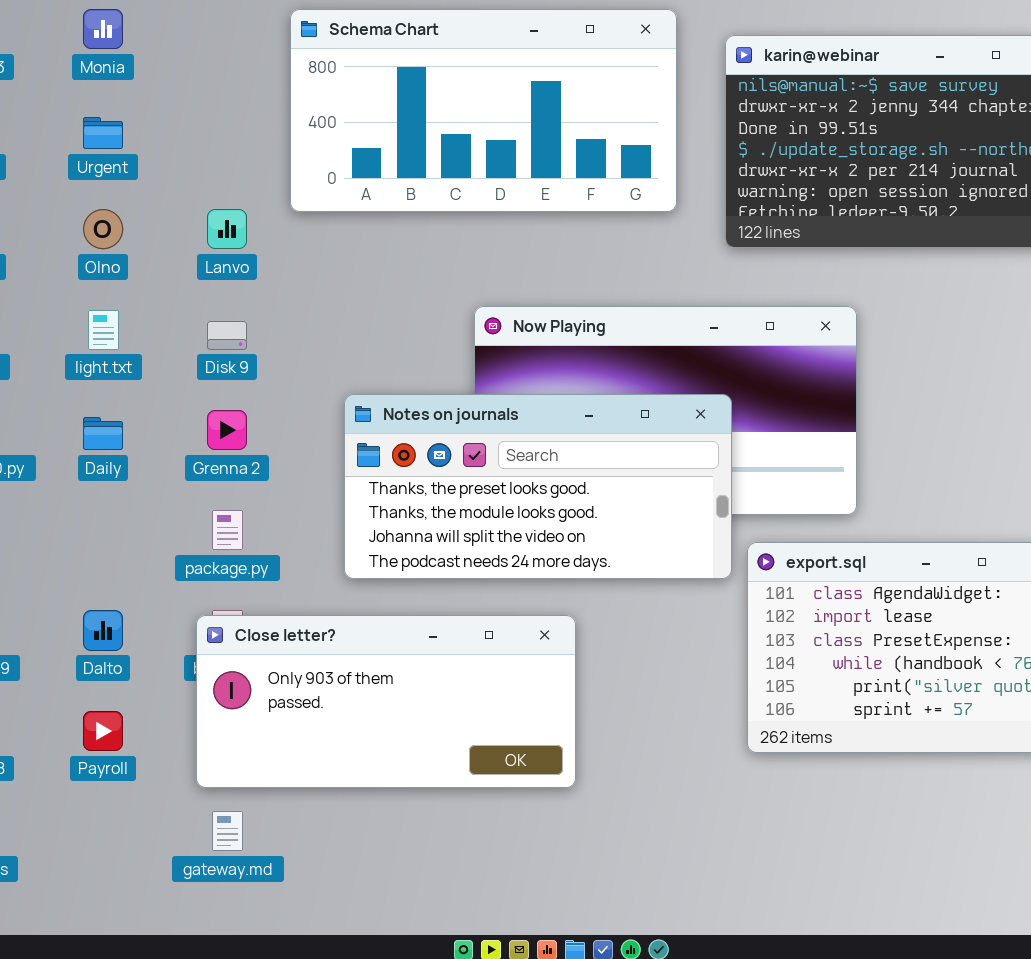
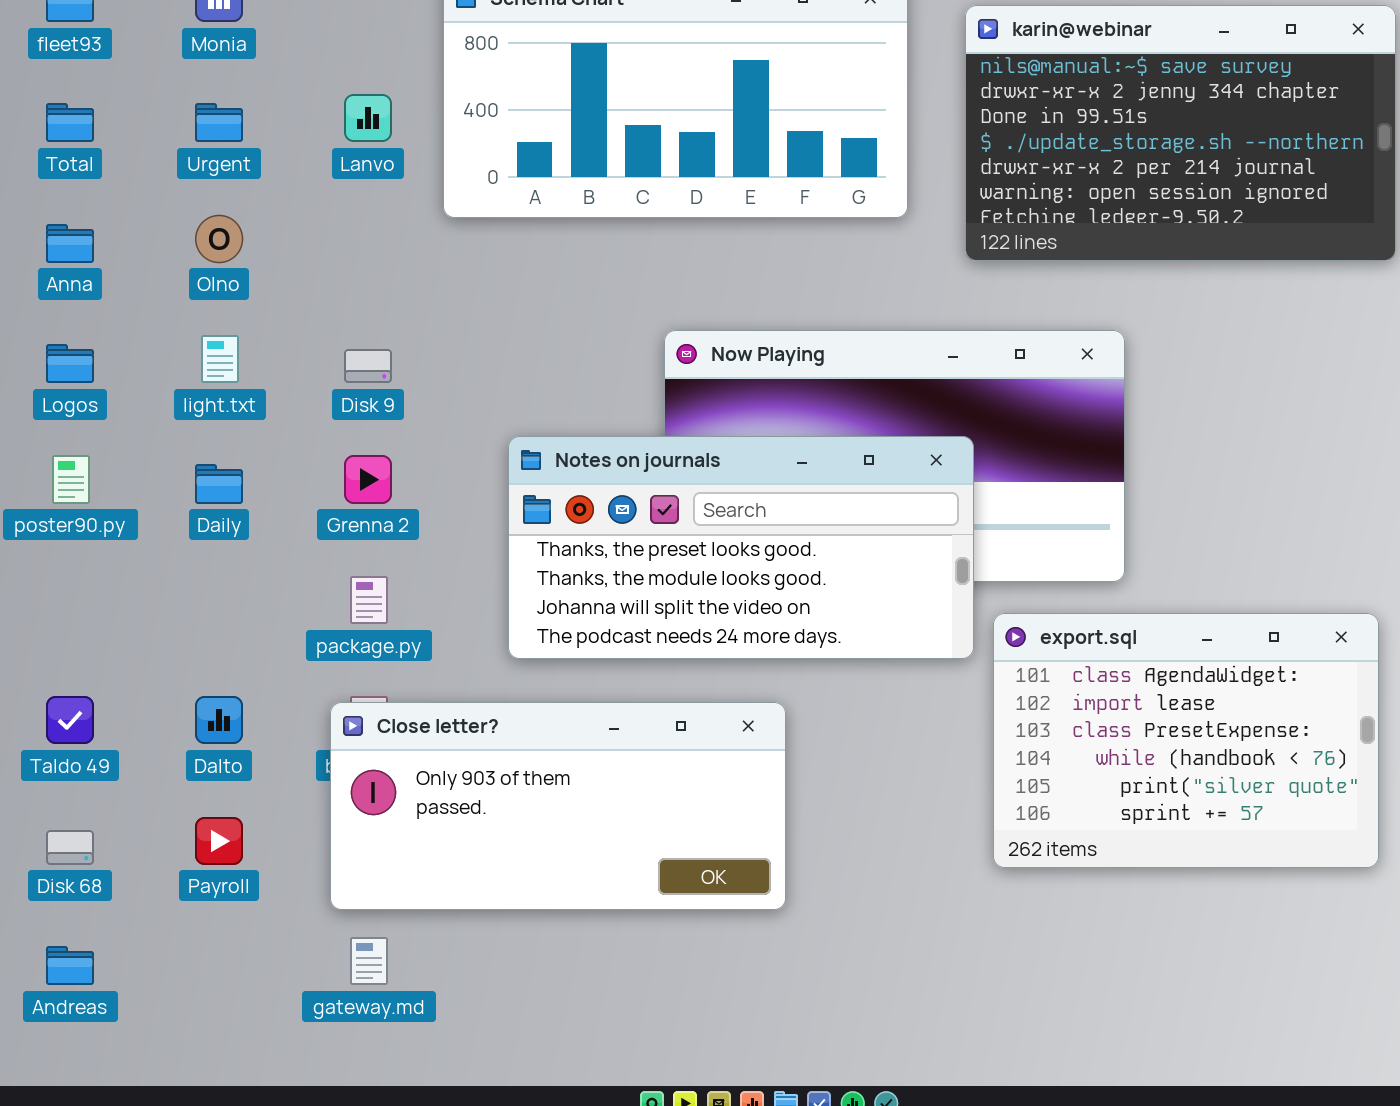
Lanvo: [207,209,247,249] -> [344,94,392,142], moved

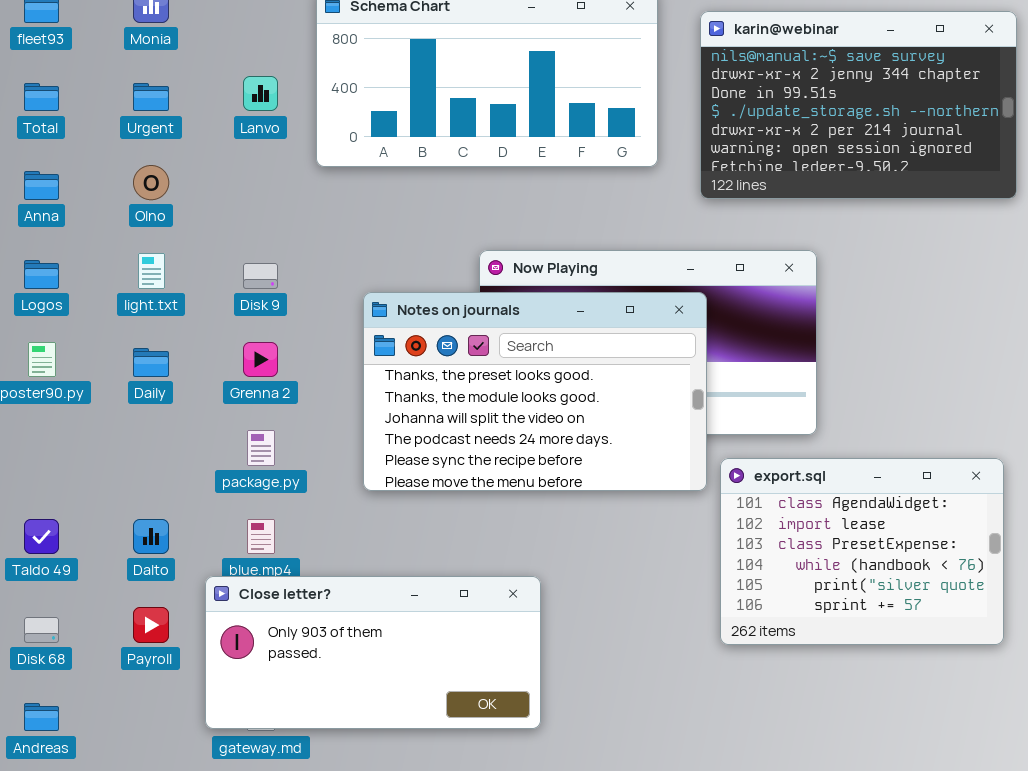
Notes on journals: [508,436,974,659] -> [363,292,707,491], resized
Close letter?: [330,702,786,910] -> [205,576,541,729], moved

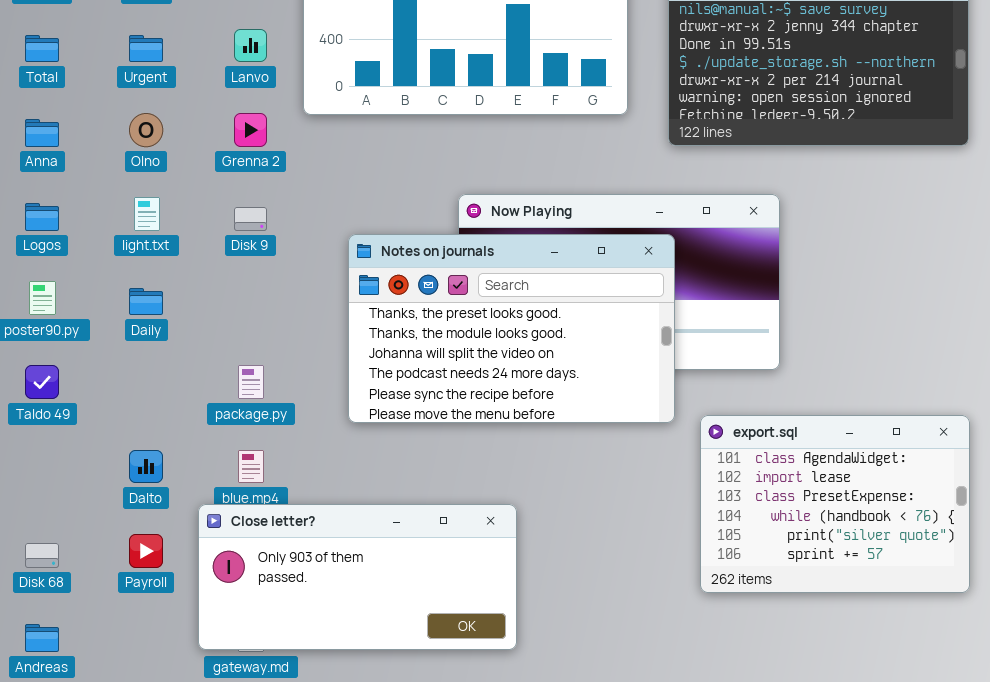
Grenna 2: [243,342,278,377] -> [234,113,267,147], moved
export.sql: [720,458,1004,645] -> [700,415,970,593], moved
Taldo 49: [24,519,59,554] -> [25,365,59,399], moved

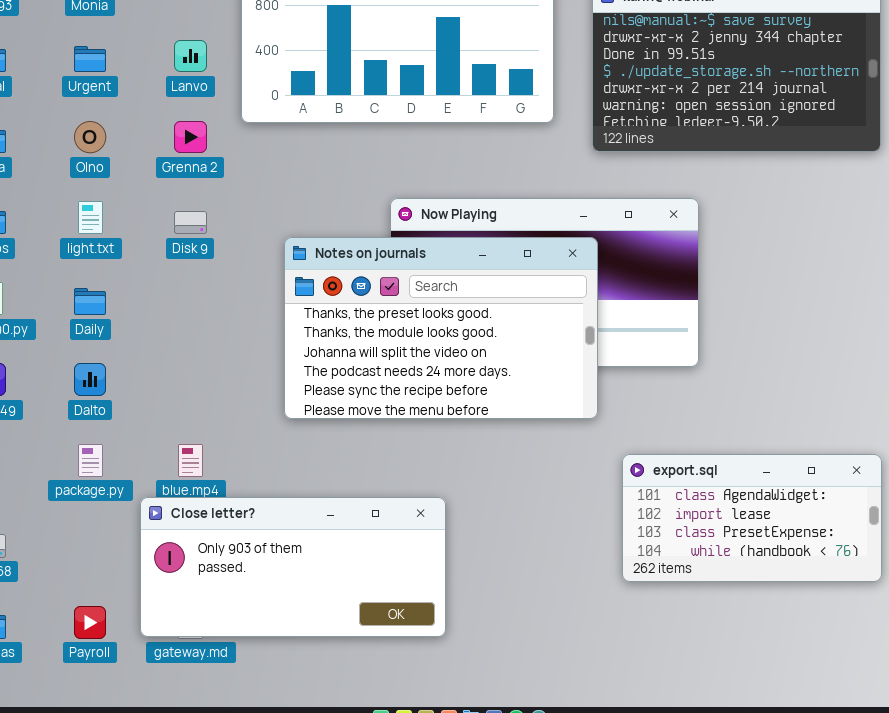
package.py: [238,365,264,399] -> [78,444,103,477], moved
export.sql: [700,415,970,593] -> [622,454,882,582], resized
Dalto: [129,450,163,483] -> [74,363,106,396], moved
Payroll: [129,534,163,568] -> [74,606,106,639], moved

